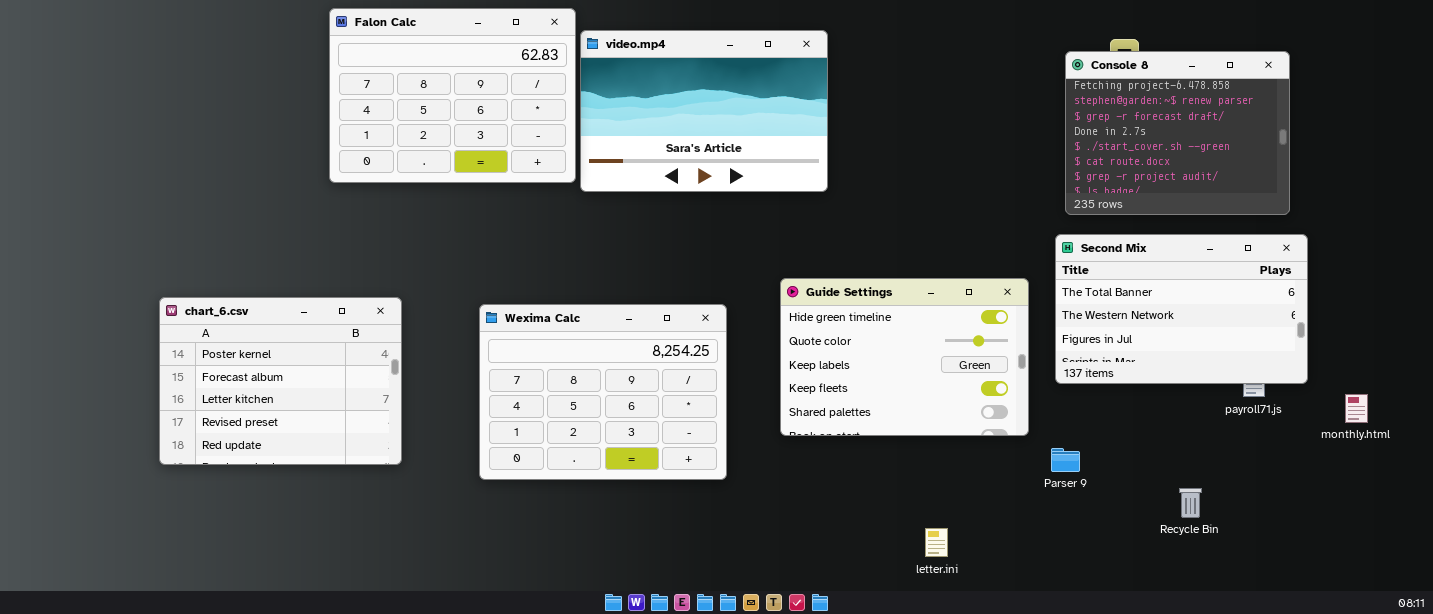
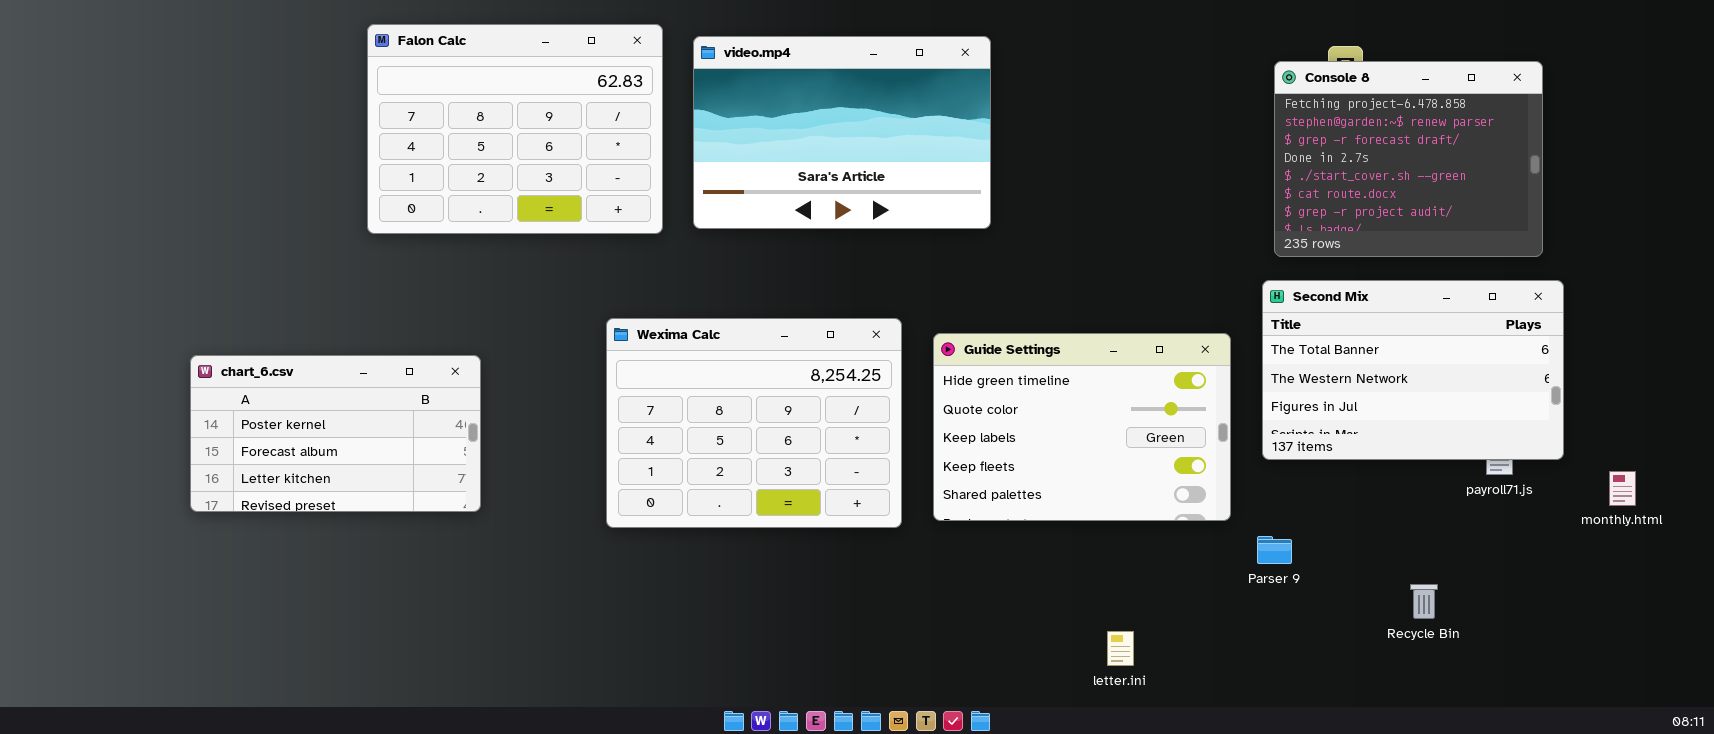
Falon Calc: [329,8,576,183] -> [367,24,663,234], moved
chart_6.csv: [159,297,402,465] -> [190,355,481,512], resized
Wexima Calc: [479,304,727,480] -> [606,318,902,528], moved

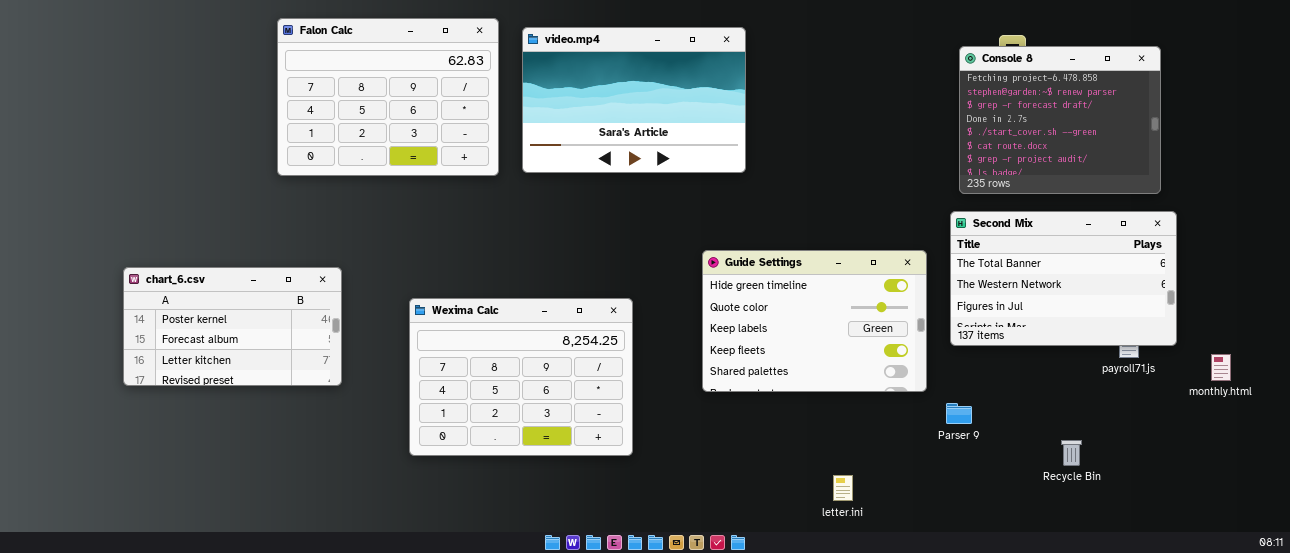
Wexima Calc: [606,318,902,528] -> [409,298,633,456], moved
chart_6.csv: [190,355,481,512] -> [123,267,342,386], moved

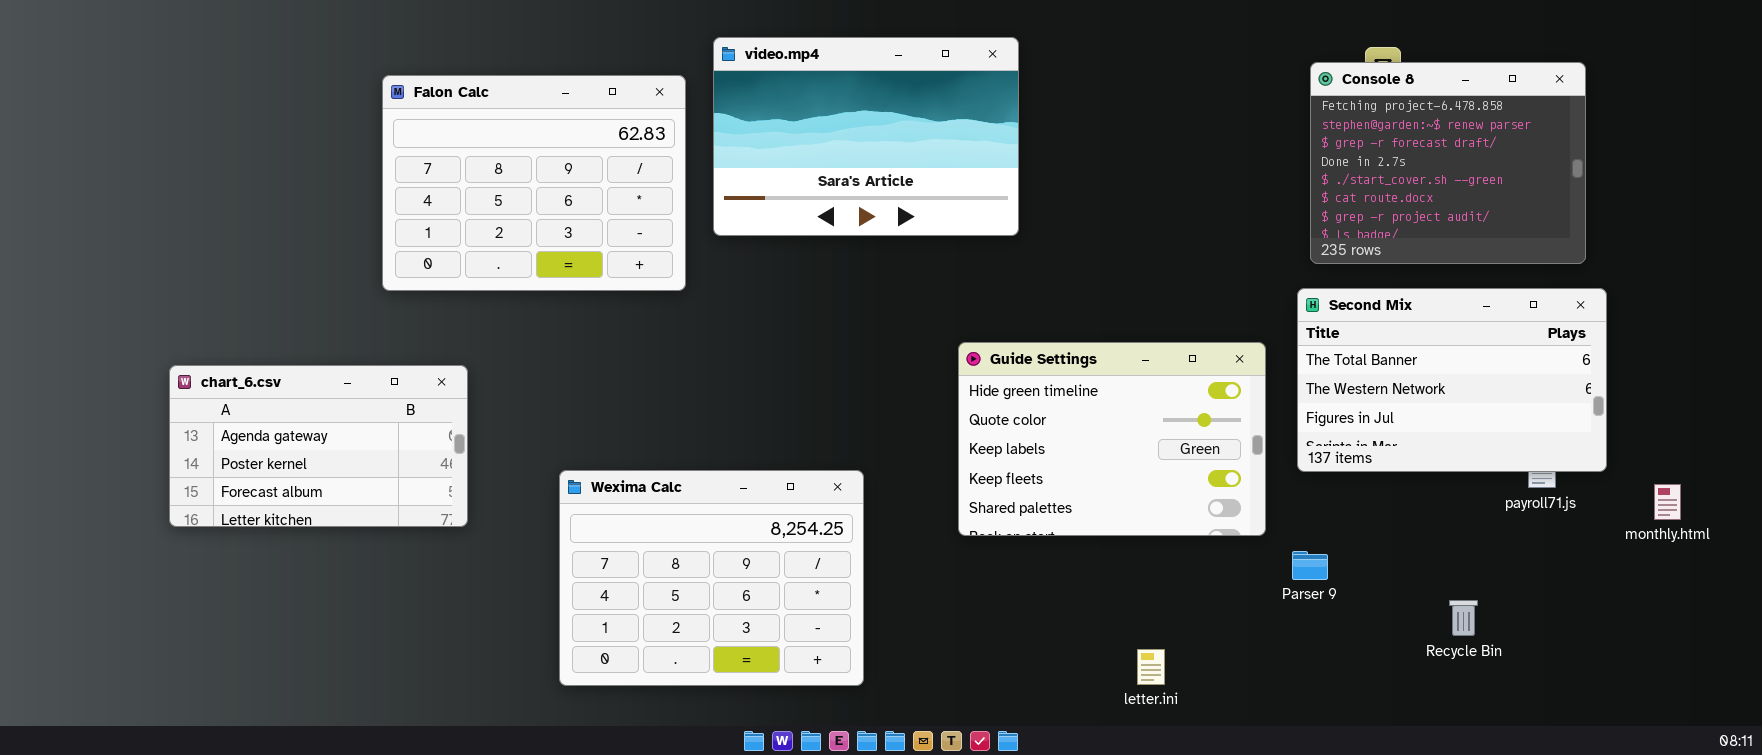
Falon Calc: [277,18,499,176] -> [382,75,686,291], moved
chart_6.csv: [123,267,342,386] -> [169,365,468,527], scrolled up 1 row
Wexima Calc: [409,298,633,456] -> [559,470,864,686], moved

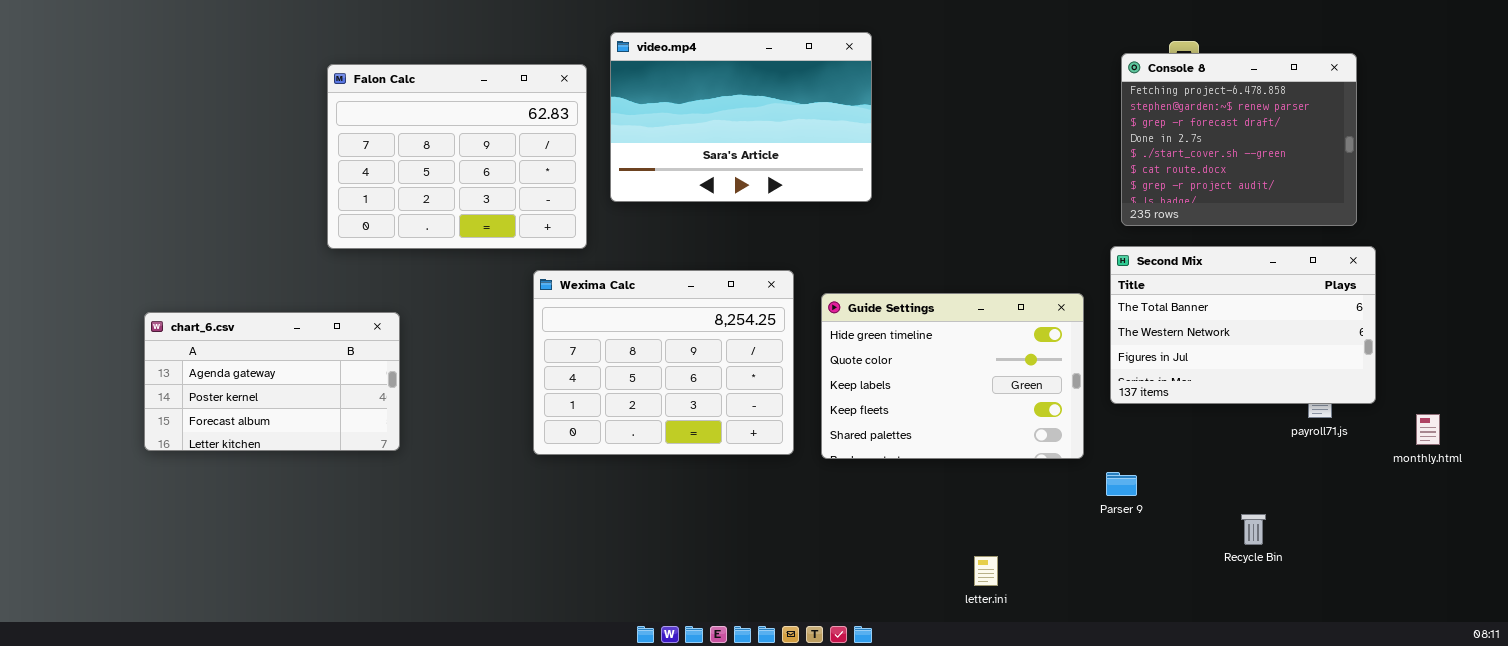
Wexima Calc: [559,470,864,686] -> [533,270,794,455], moved

